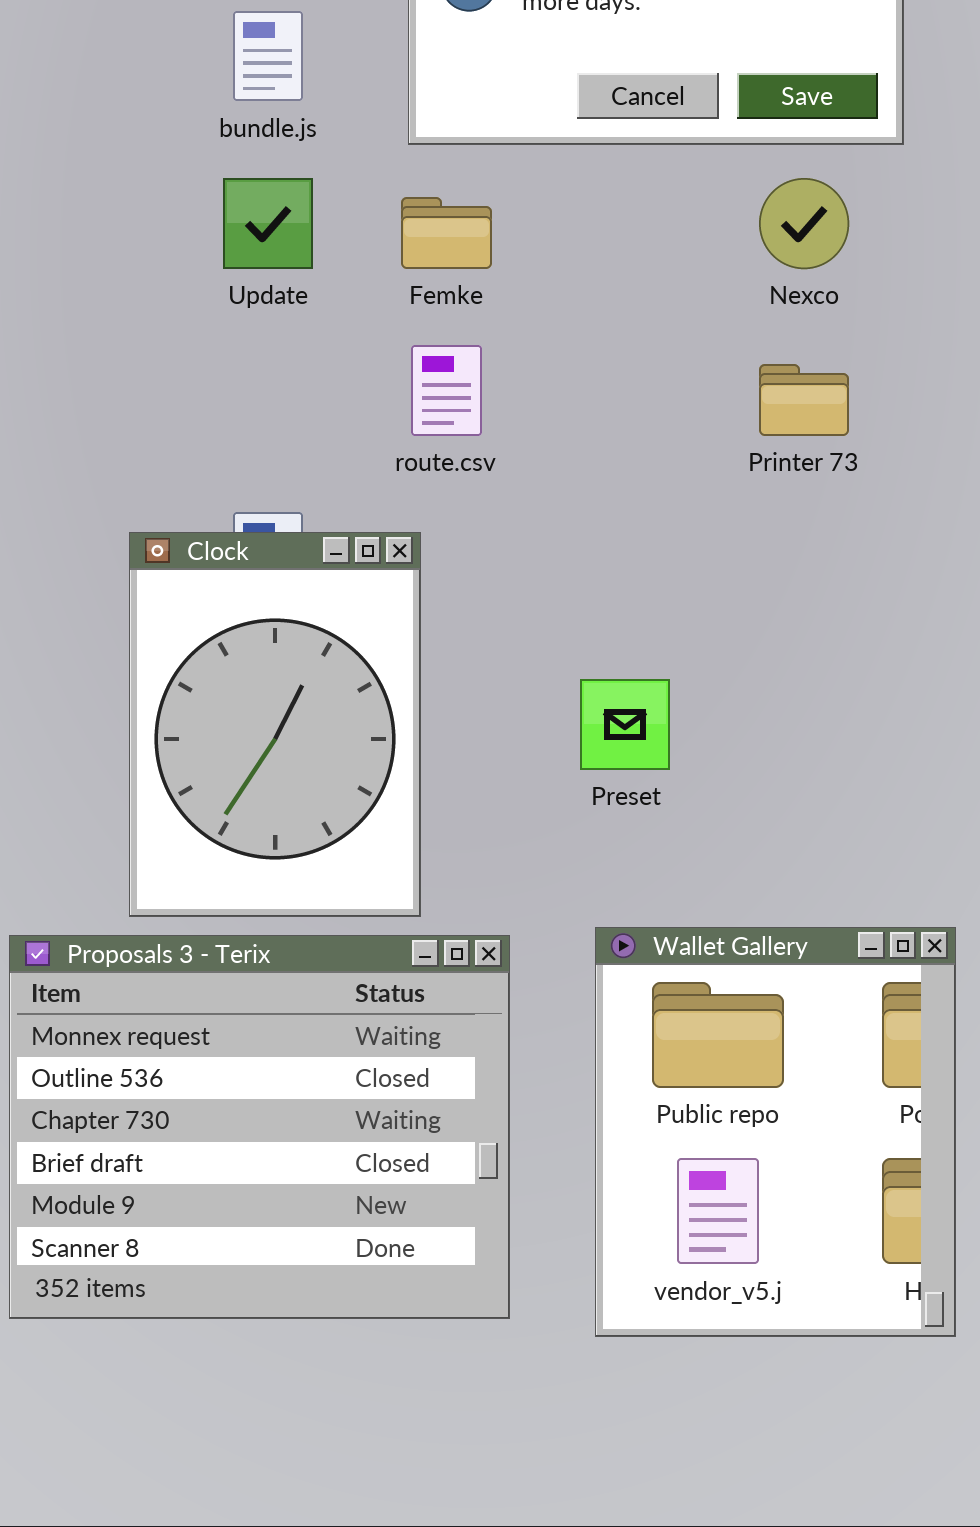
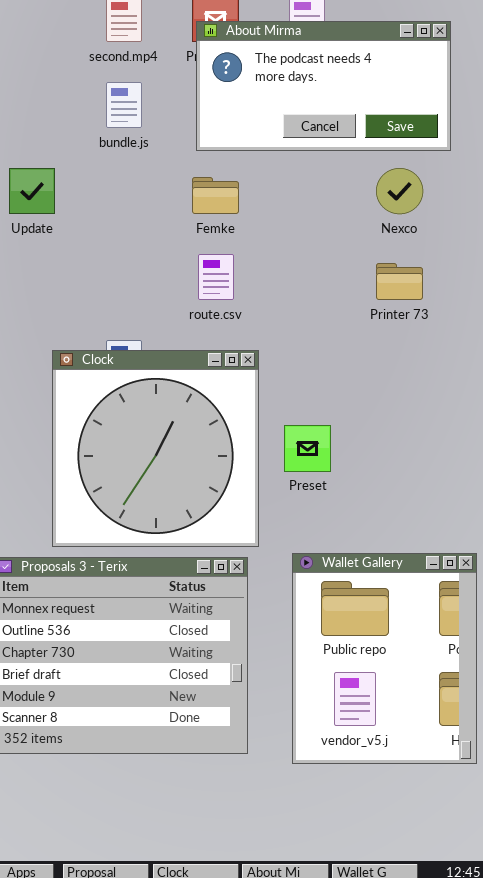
Update: [223,178,313,269] -> [9,168,55,214], moved
Clock: [129,532,421,917] -> [52,350,259,547], resized

